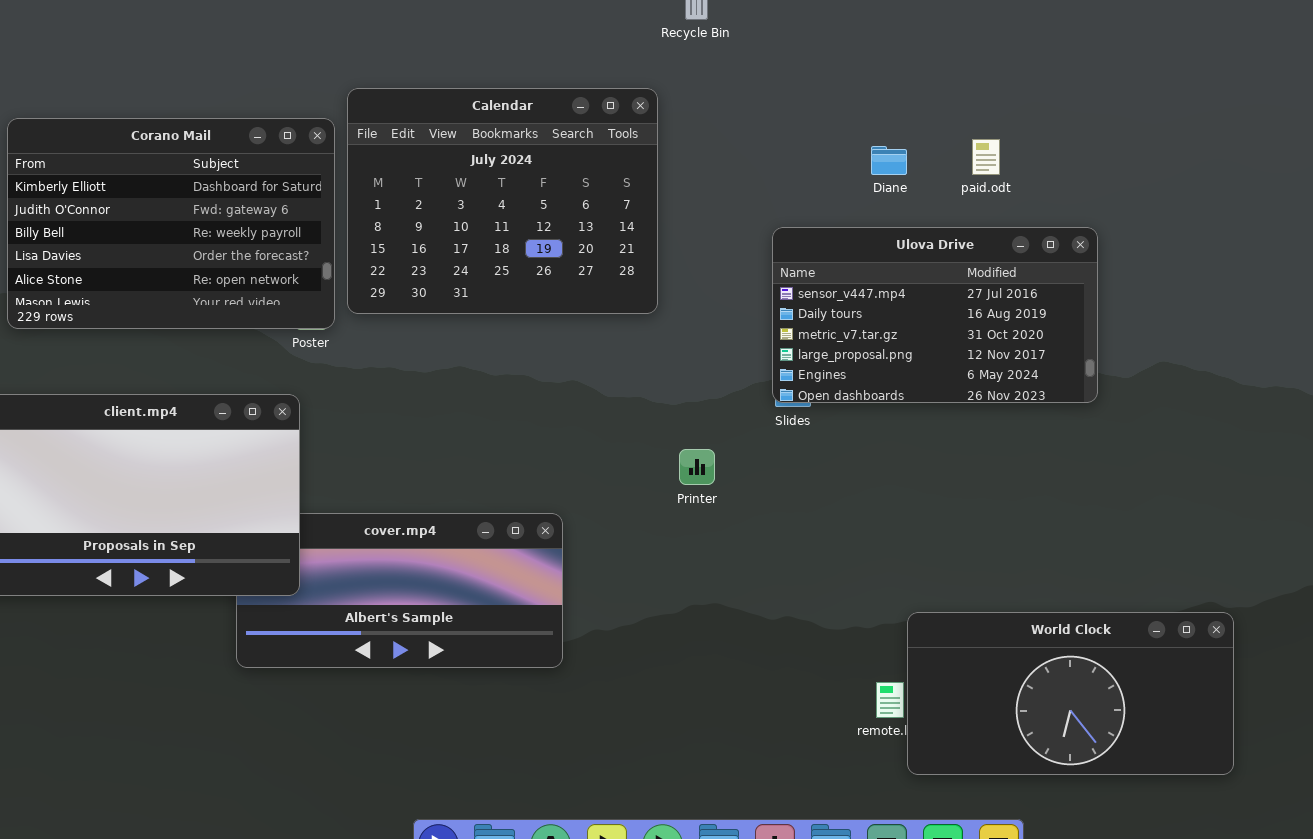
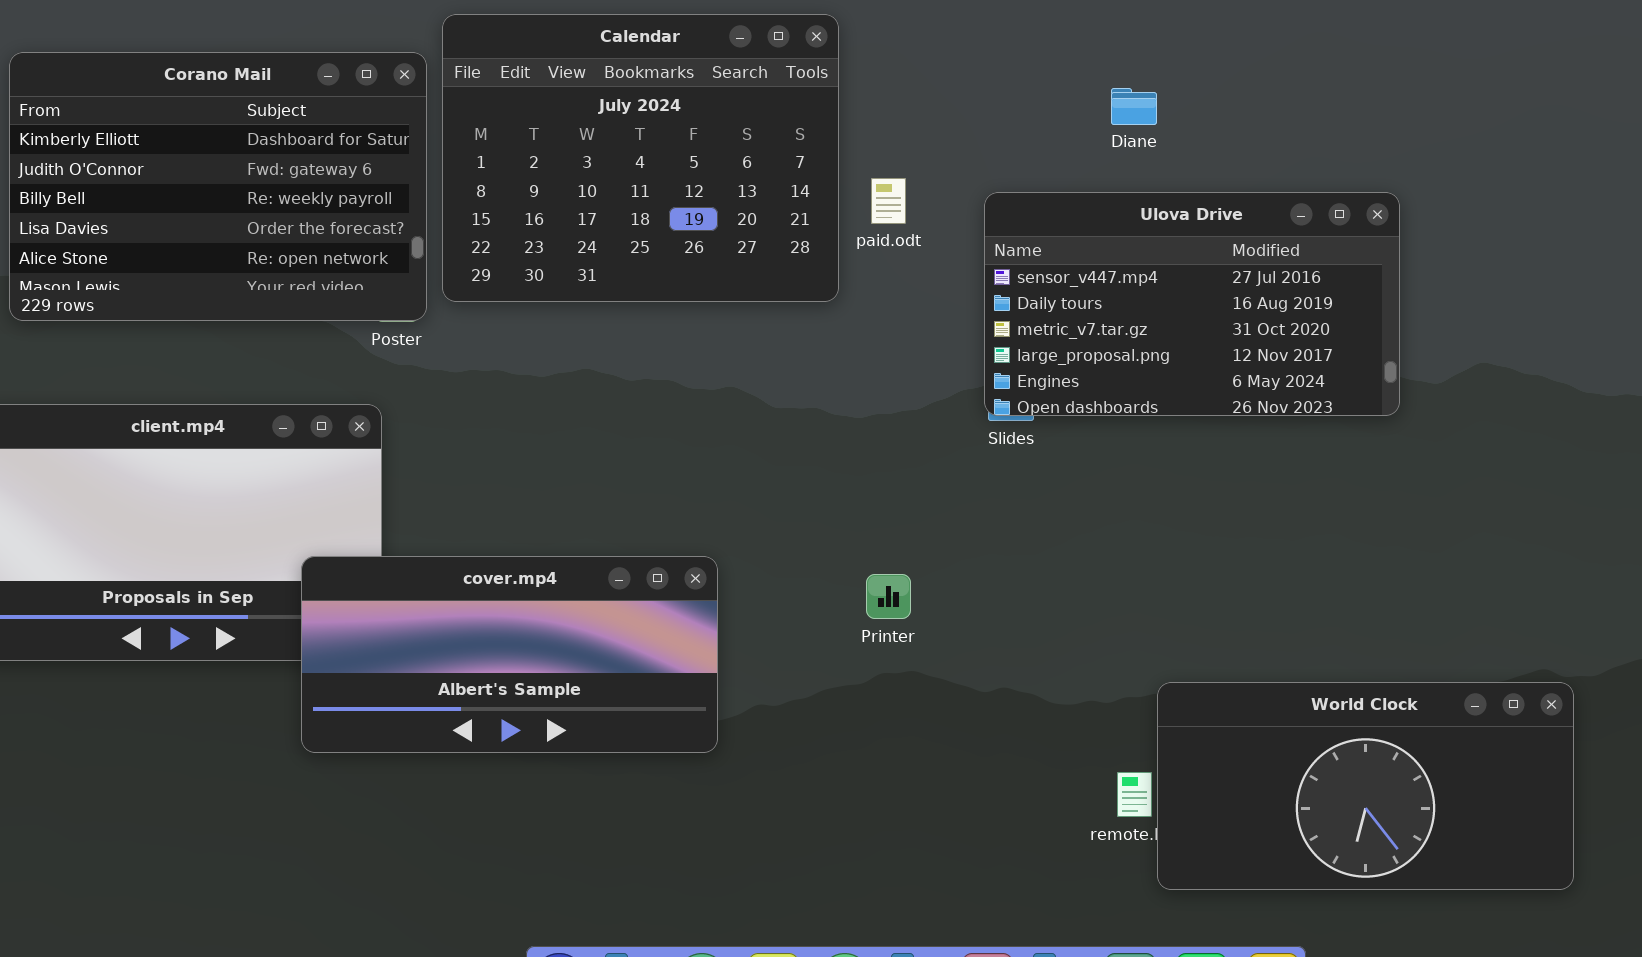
paid.odt: [972,139,1000,175] -> [871,178,906,224], moved
Printer: [679,449,715,485] -> [866,574,911,619], moved
cover.mp4: [236,513,563,668] -> [301,556,718,753], raised

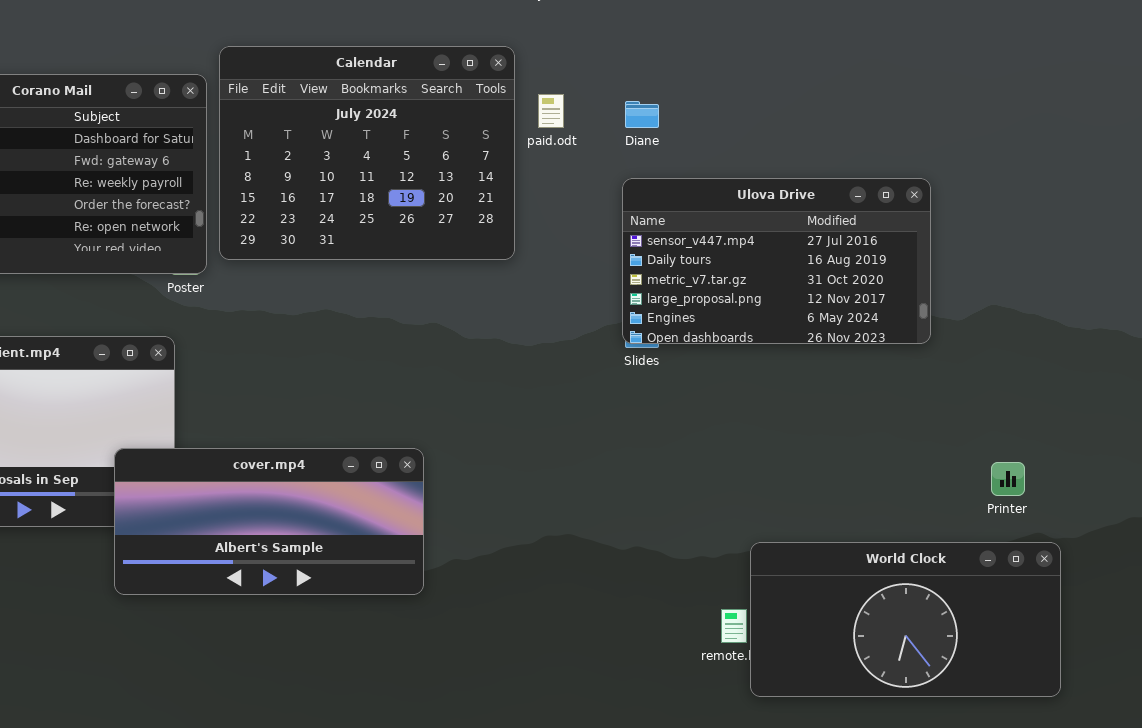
Diane: [1111,88,1157,125] -> [625,101,659,128], moved
paid.odt: [871,178,906,224] -> [538,94,564,128], moved
Printer: [866,574,911,619] -> [991,462,1025,496], moved

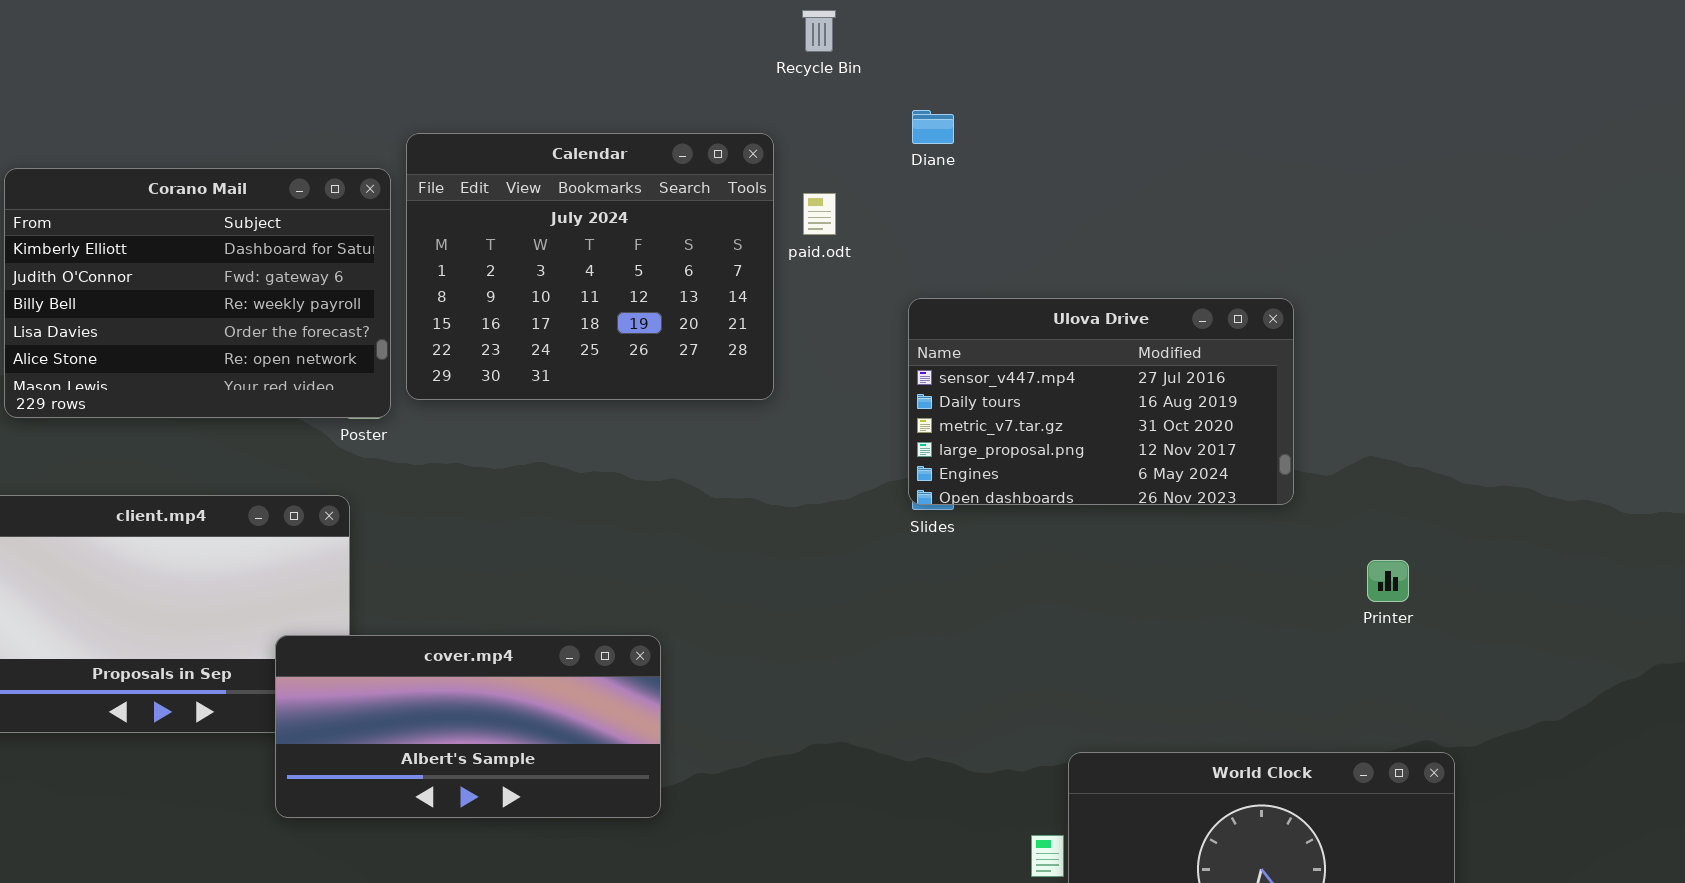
Diane: [625,101,659,128] -> [912,110,954,144], moved
Printer: [991,462,1025,496] -> [1367,560,1409,602], moved

